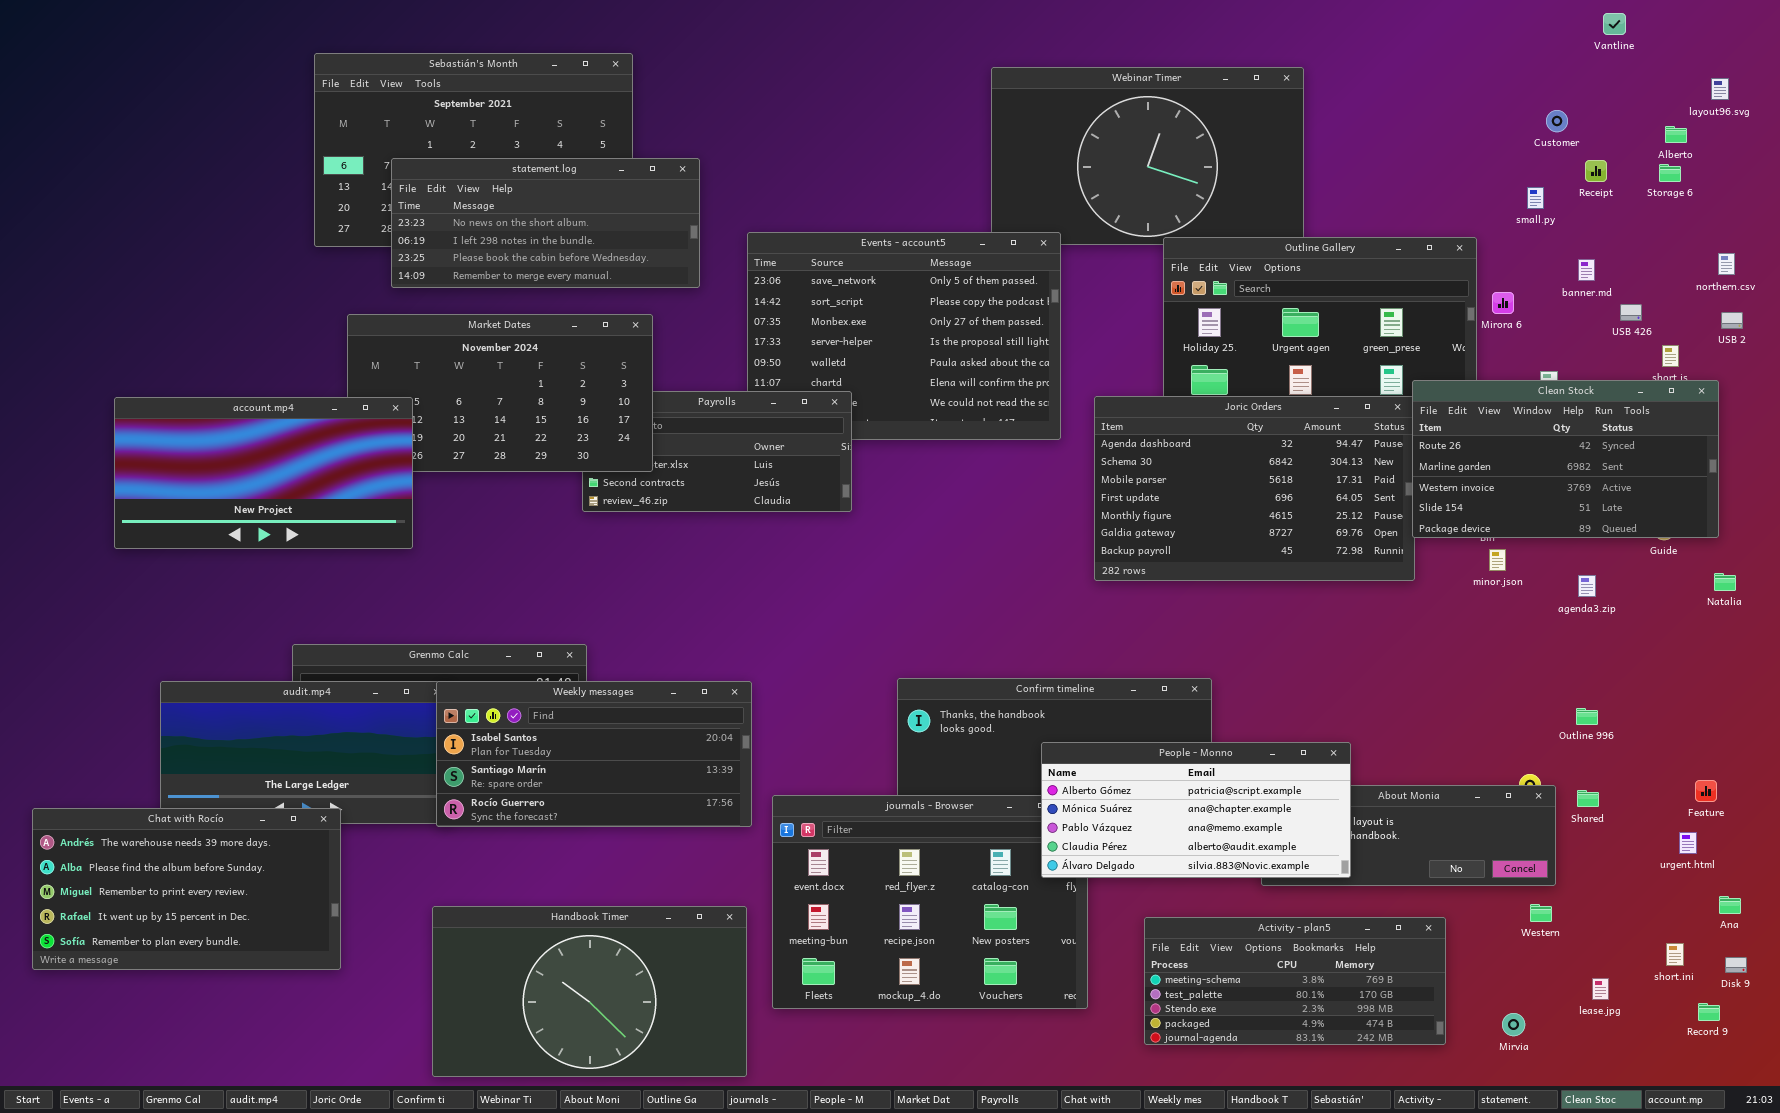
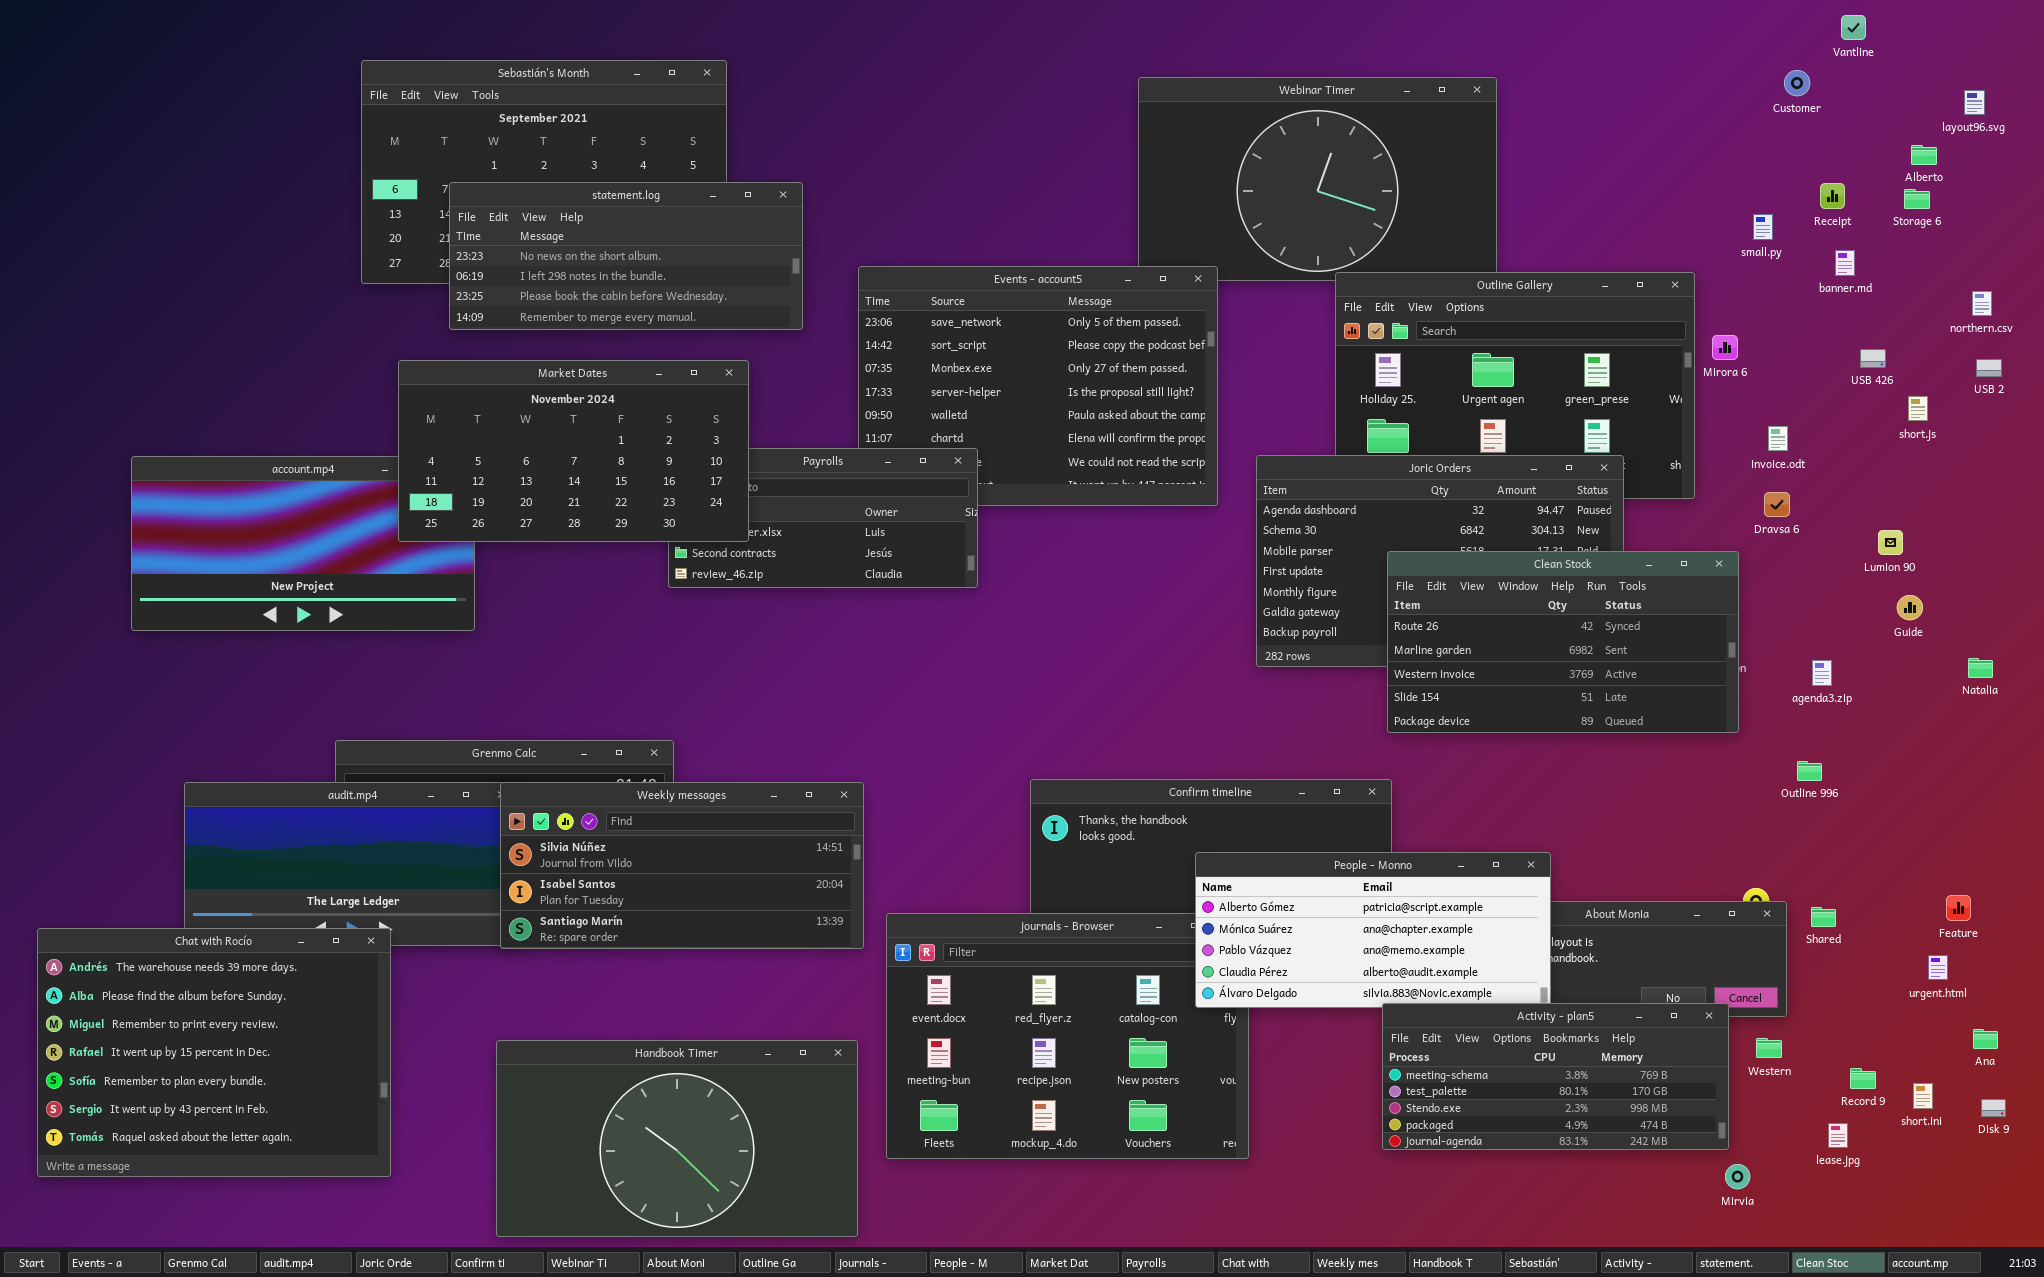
Customer: [1546,110,1568,132] -> [1784,70,1810,96], moved
banner.md: [1578,259,1595,281] -> [1835,250,1855,276], moved
Market Dates: [347,314,653,472] -> [398,360,749,542], raised
Clean Stock: [1412,380,1719,538] -> [1387,551,1739,733], moved
Weekly messages: [436,681,752,827] -> [500,782,864,949], scrolled up 1 row
Outline 996: [1576,708,1598,725] -> [1797,761,1822,781], moved
Chat with Rocío: [32,808,341,970] -> [37,928,391,1177], resized
Activity - plan5: [1144,917,1446,1045] -> [1382,1003,1729,1150], moved
Record 9: [1698,1003,1720,1021] -> [1850,1068,1876,1089], moved

